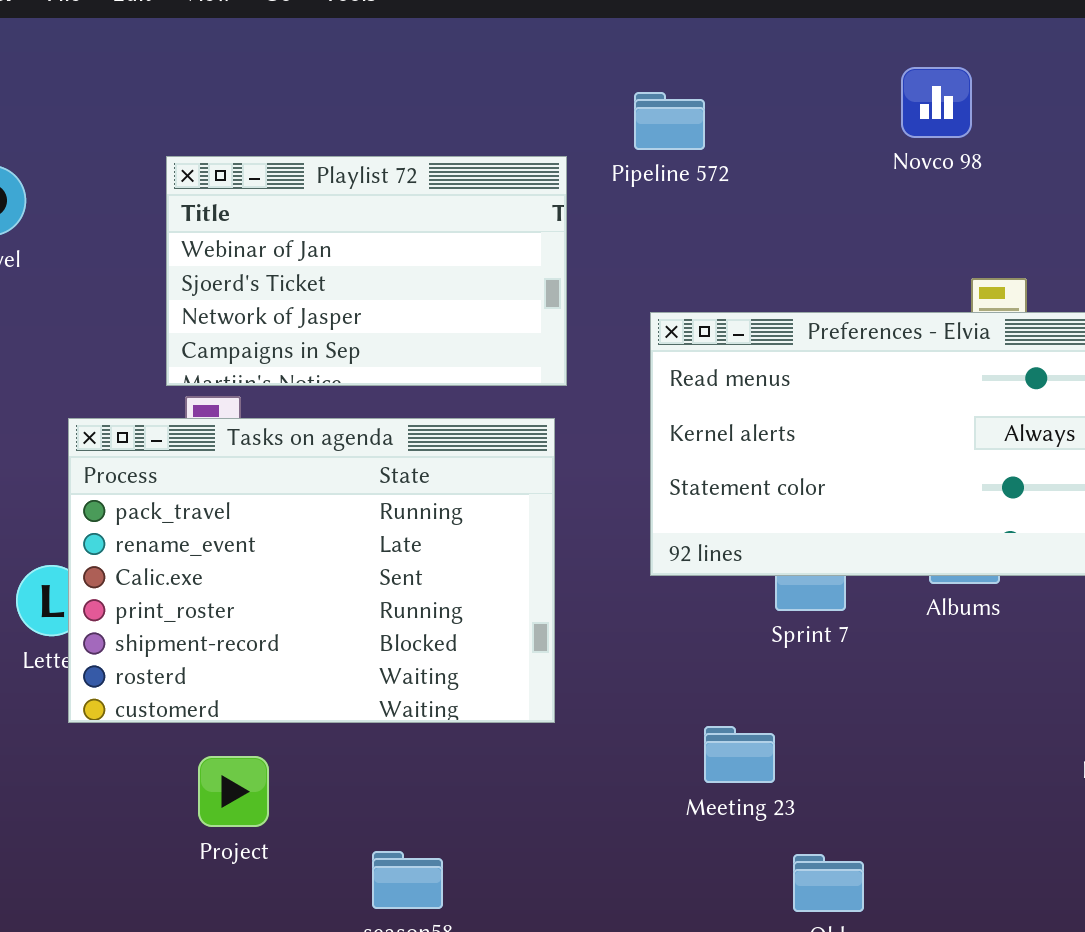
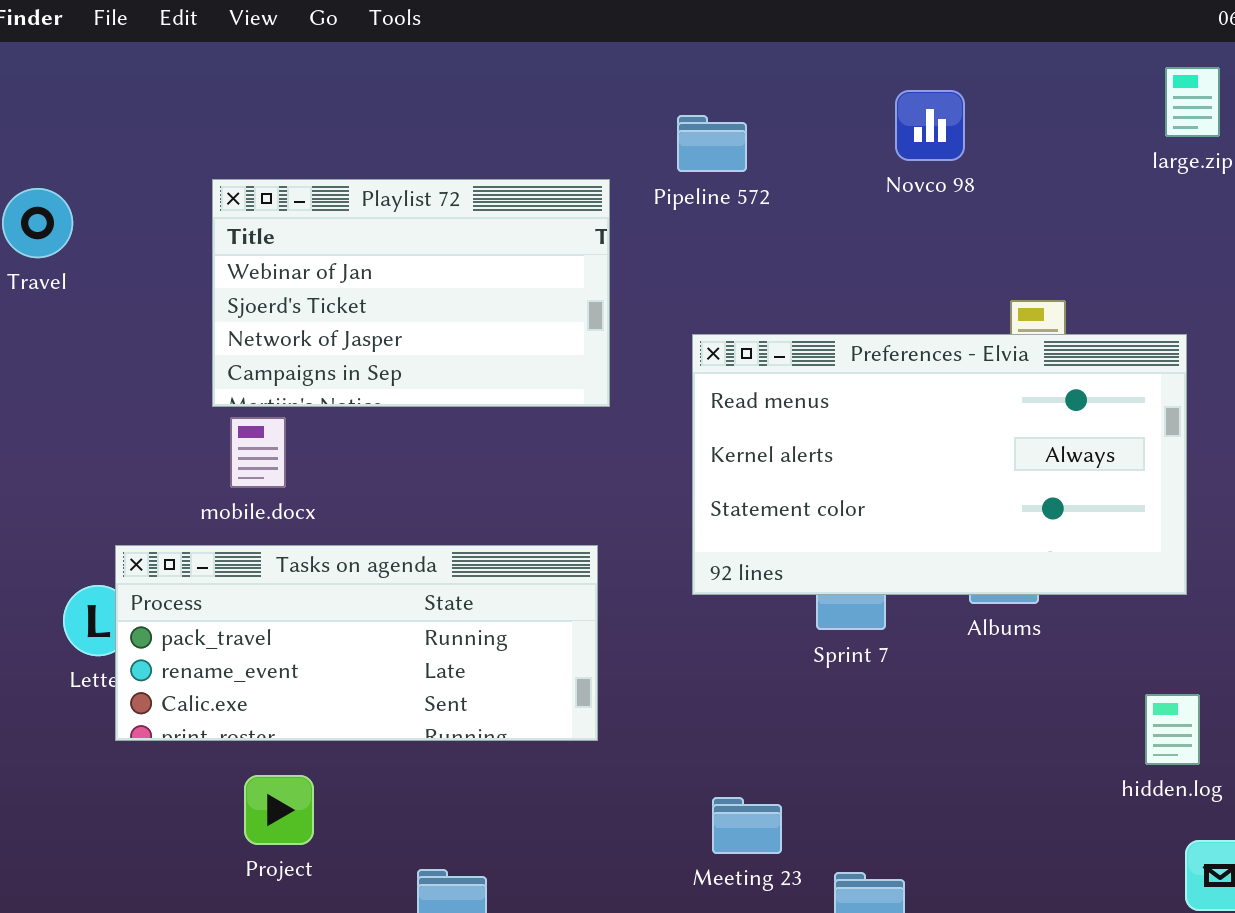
Novco 98: [901,67,972,138] -> [895,90,965,161], moved
Tasks on agenda: [68,418,555,723] -> [115,545,598,741], resized
Meeting 23: [704,726,775,783] -> [712,797,782,854], moved

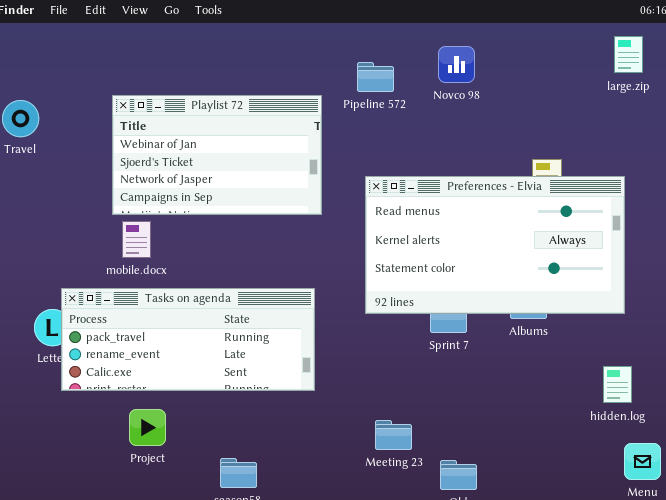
Novco 98: [895,90,965,161] -> [438,46,475,83], moved

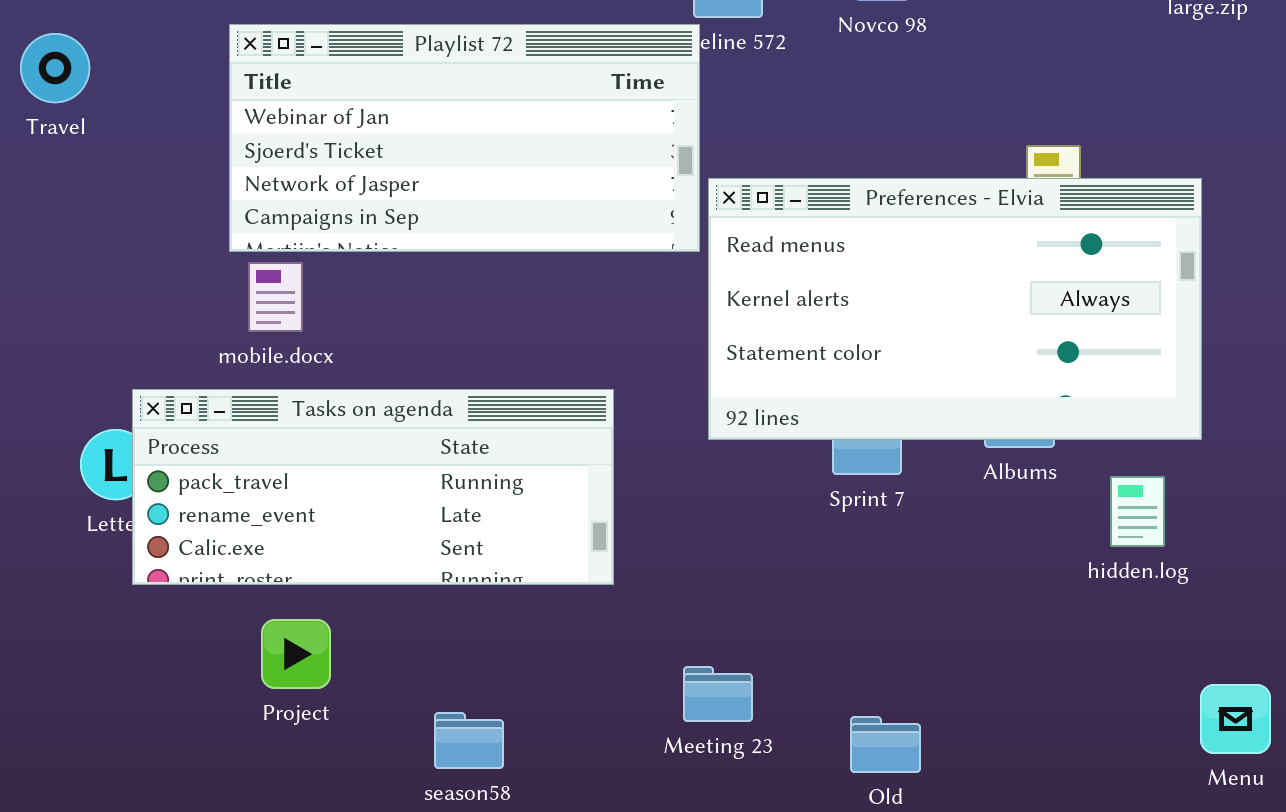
Playlist 72: [112,95,322,215] -> [229,24,700,252], resized
hidden.log: [603,366,632,403] -> [1110,476,1165,547], moved
Meeting 23: [375,420,412,450] -> [683,666,753,722], moved

